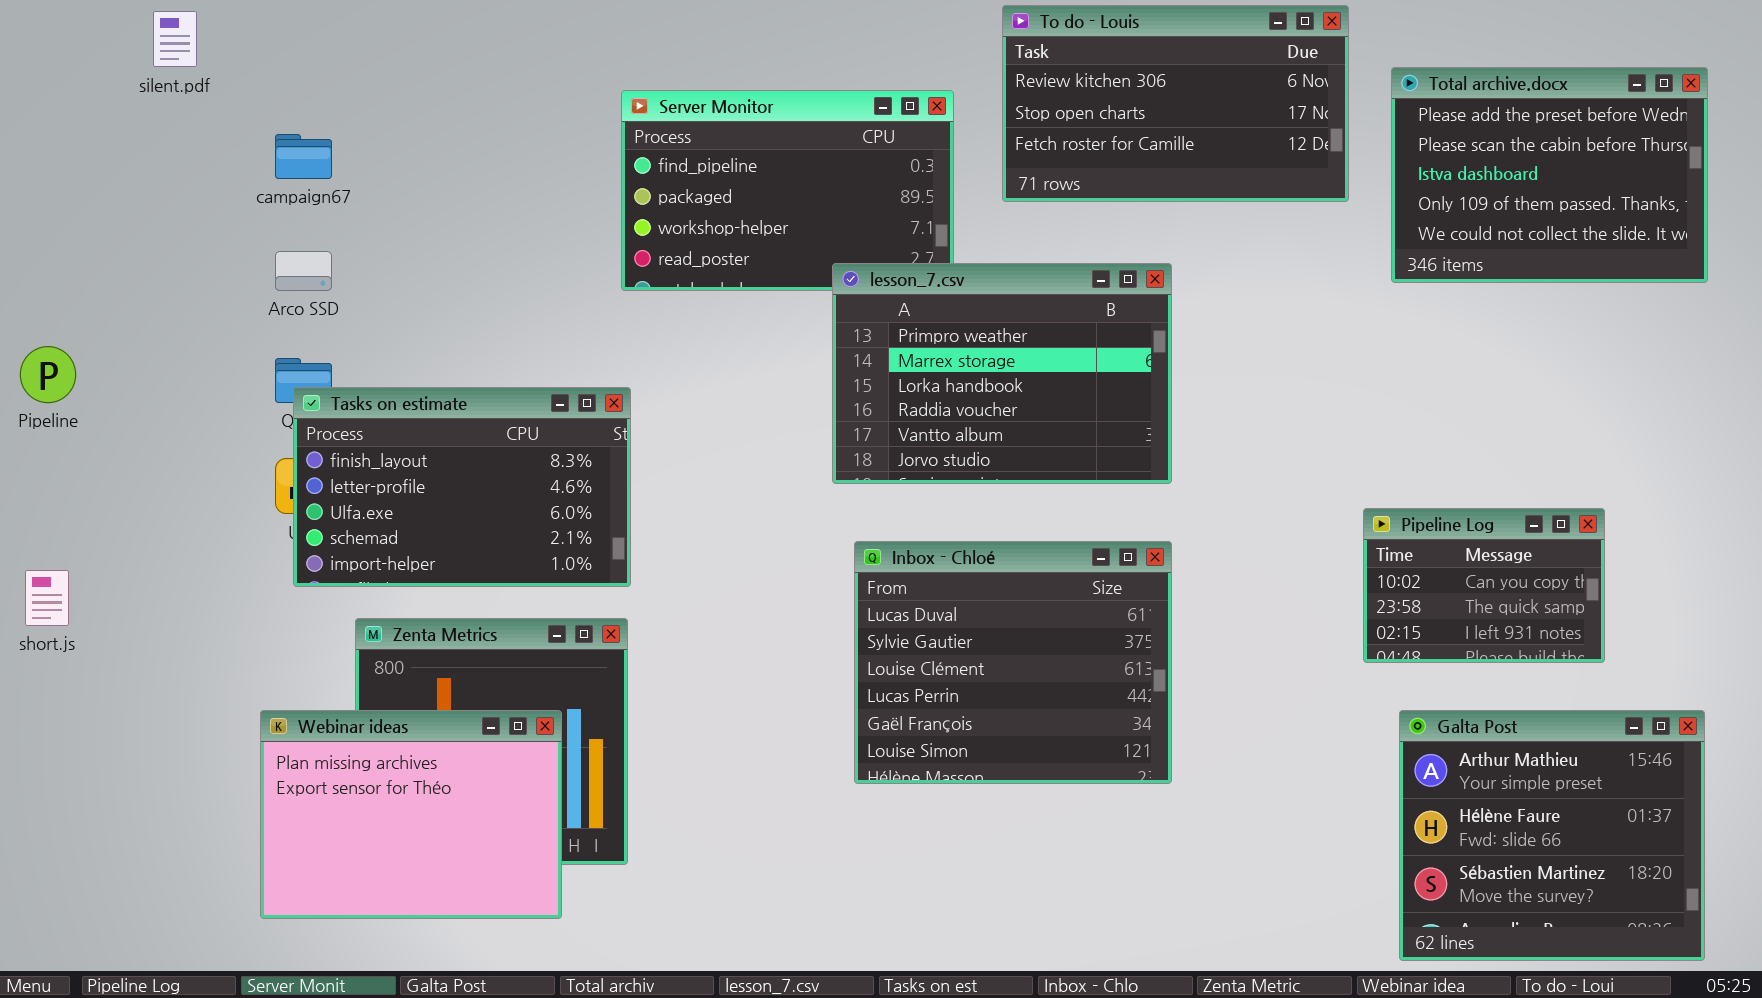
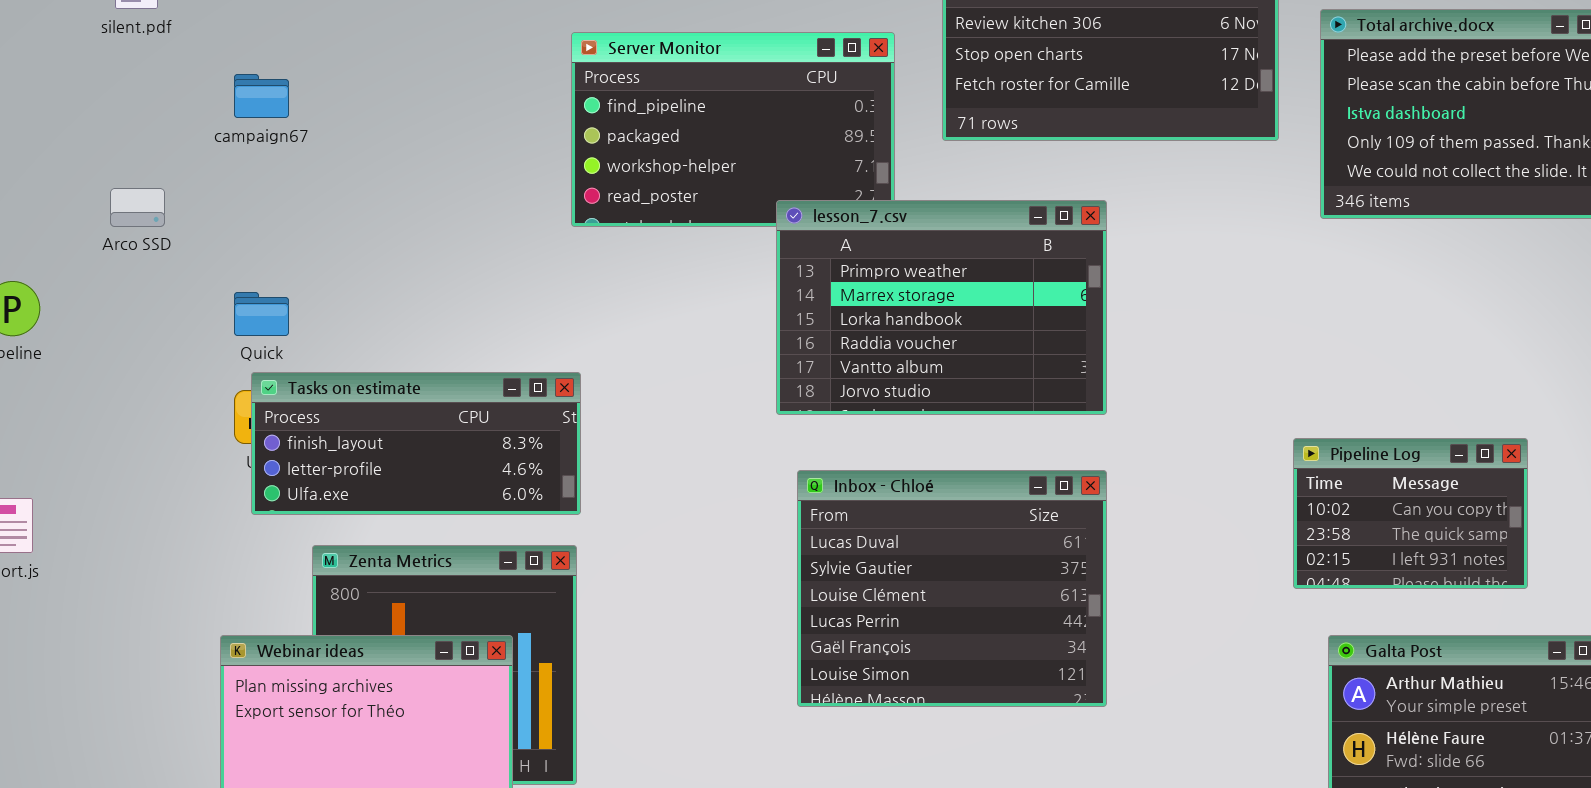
Arco SSD: [275,251,332,291] -> [110,188,165,227], moved
Tasks on estimate: [293,387,631,587] -> [251,372,581,515], resized

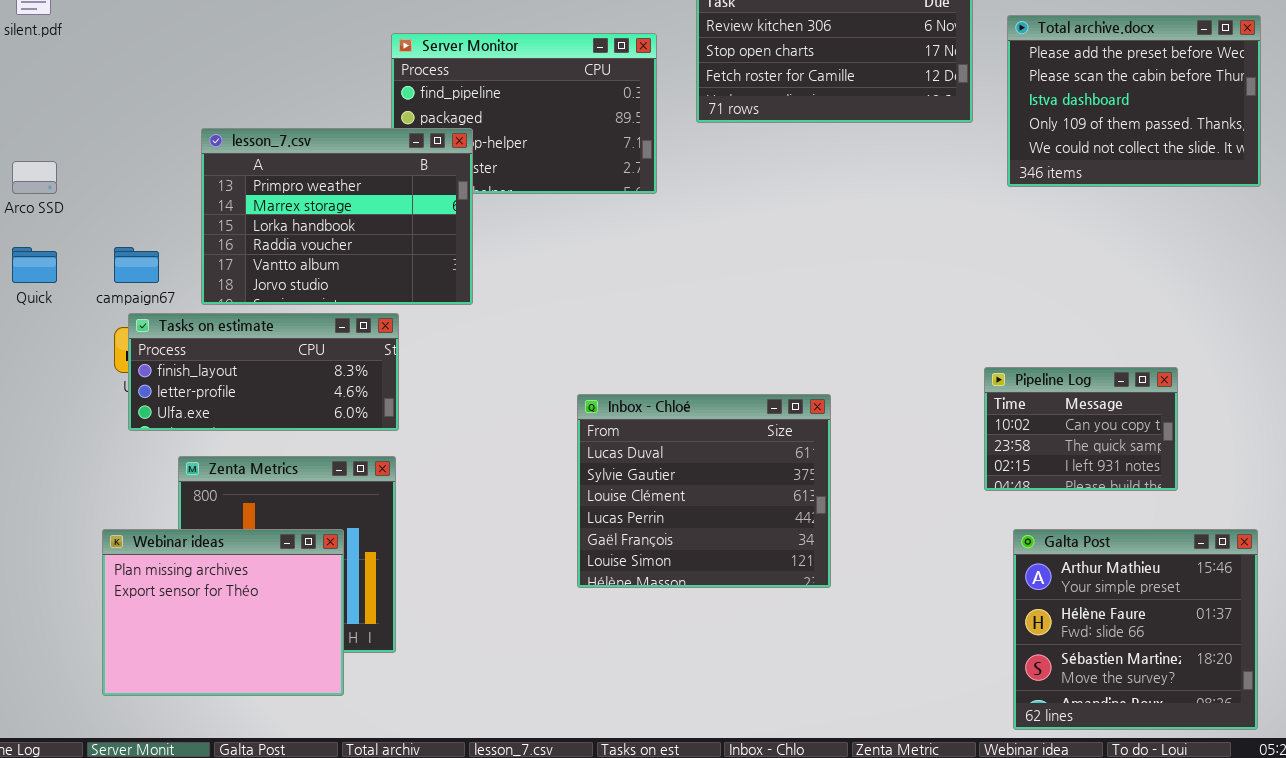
campaign67: [234,74,289,118] -> [114,247,159,283], moved
lesson_7.csv: [776,200,1107,415] -> [201,128,473,305], moved
Quick: [234,292,289,336] -> [12,247,57,283], moved

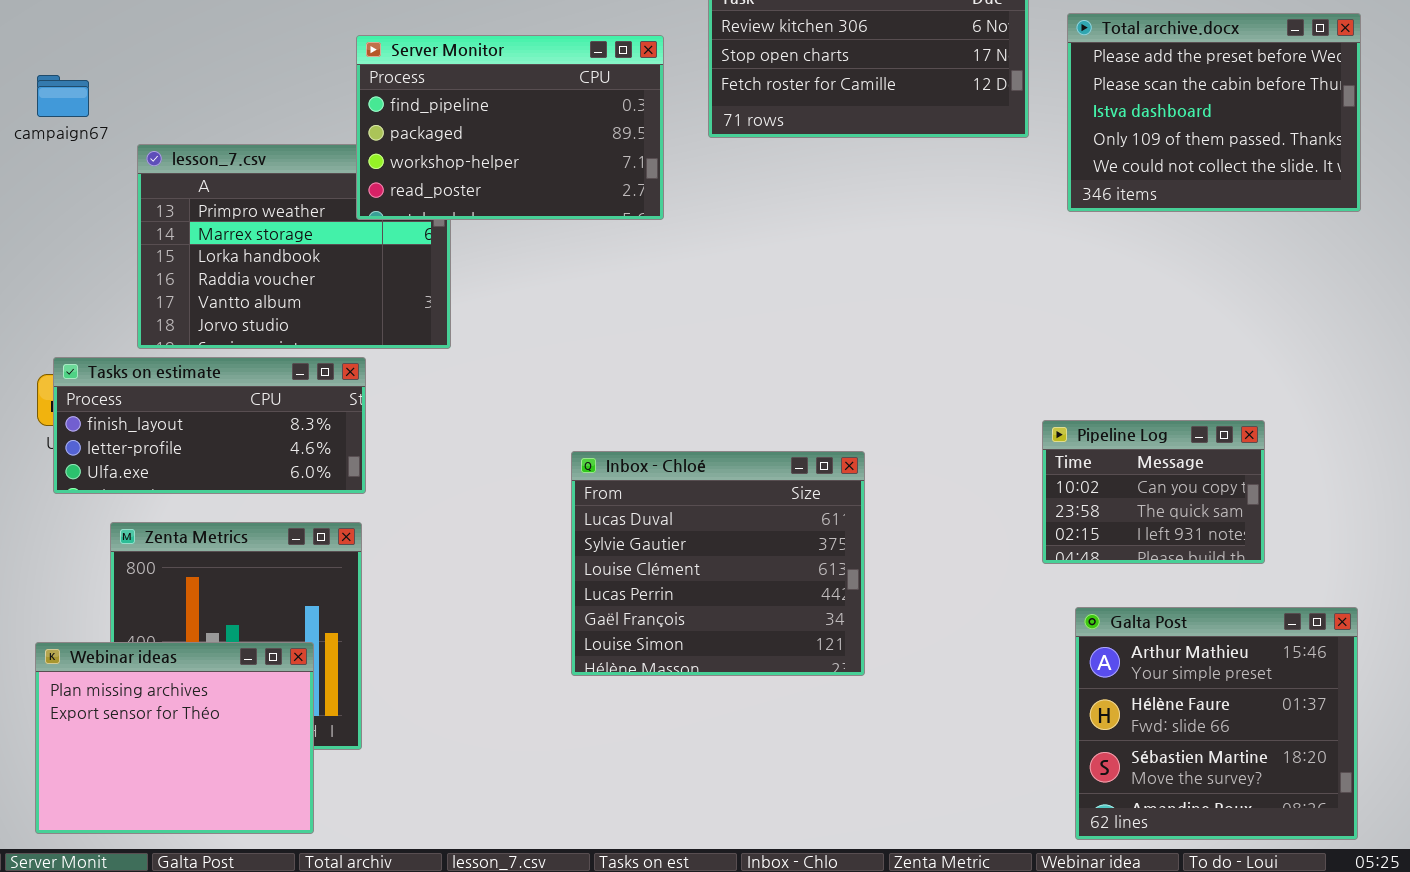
Server Monitor: [391,33,657,194] -> [356,35,664,220], raised
campaign67: [114,247,159,283] -> [37,75,89,117], moved
Webinar ideas: [102,529,344,696] -> [35,642,314,834], moved

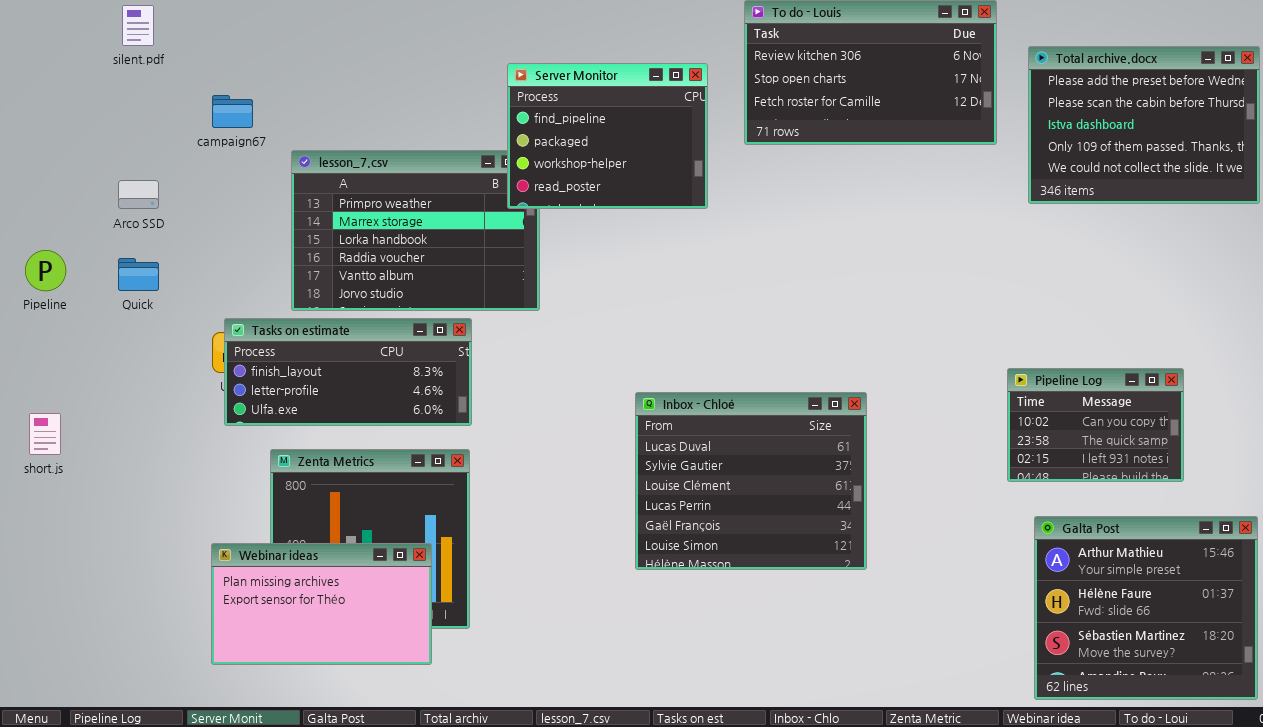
Server Monitor: [356,35,664,220] -> [507,63,708,209], resized
Webinar ideas: [35,642,314,834] -> [211,543,432,665], resized

